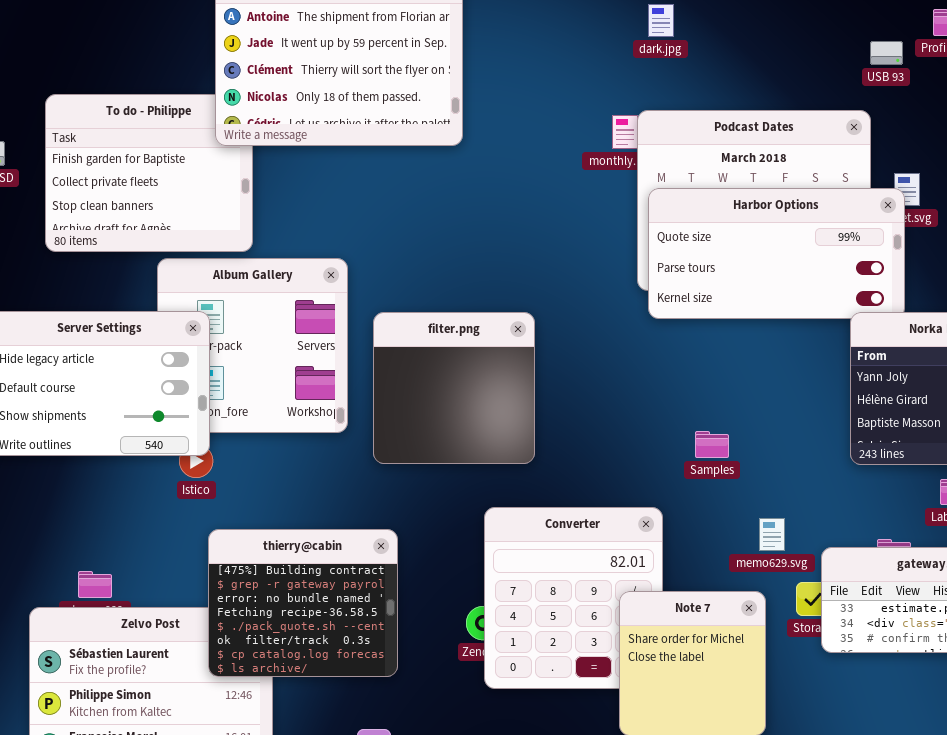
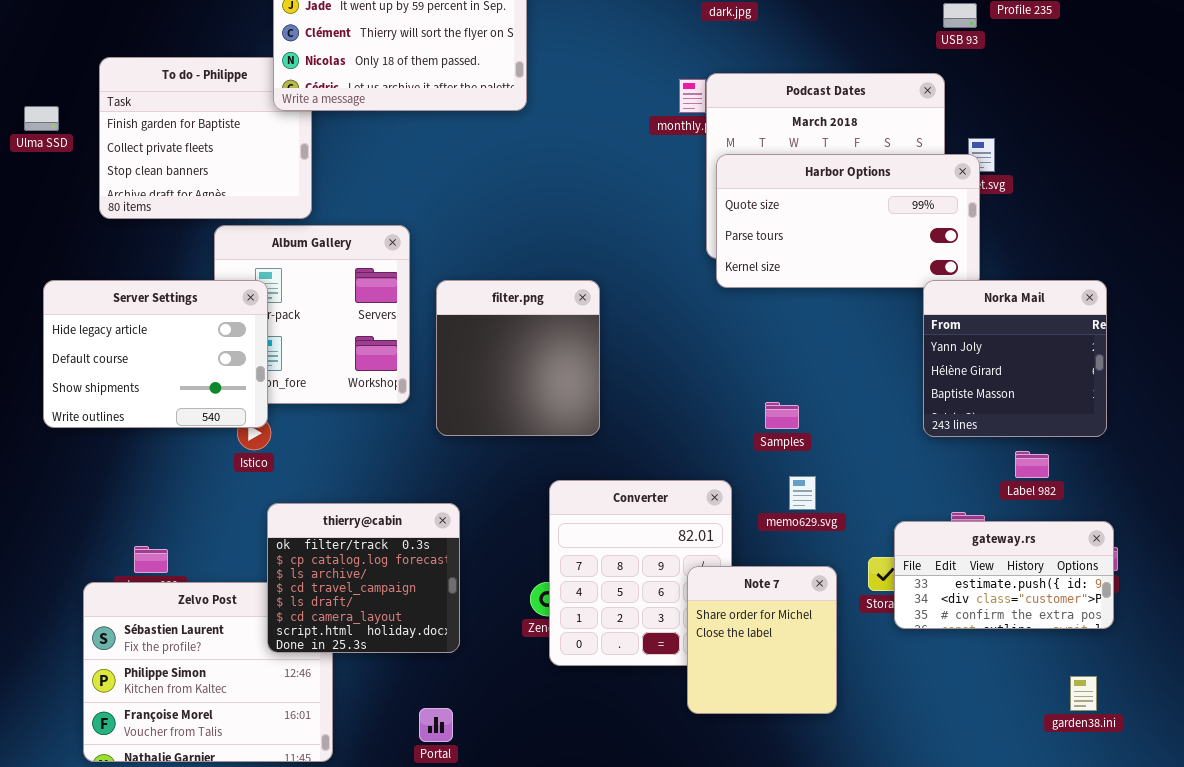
memo629.svg: [759,518,785,551] -> [789,476,816,510], moved
thierry@cabin: [208,529,398,677] -> [267,503,460,653], scrolled down 5 rows

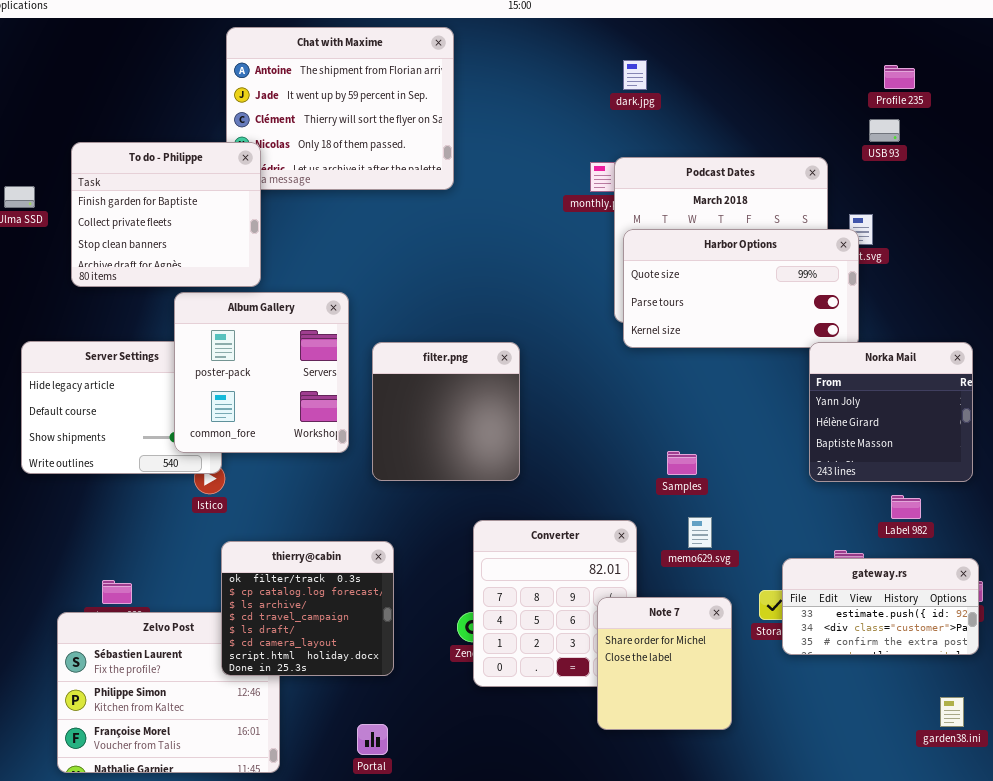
USB 93: [943,3,977,28] -> [869,119,900,142], moved
To do - Philippe: [99,57,312,219] -> [71,142,261,287], raised
Album Gallery: [214,225,410,404] -> [174,292,349,453], raised

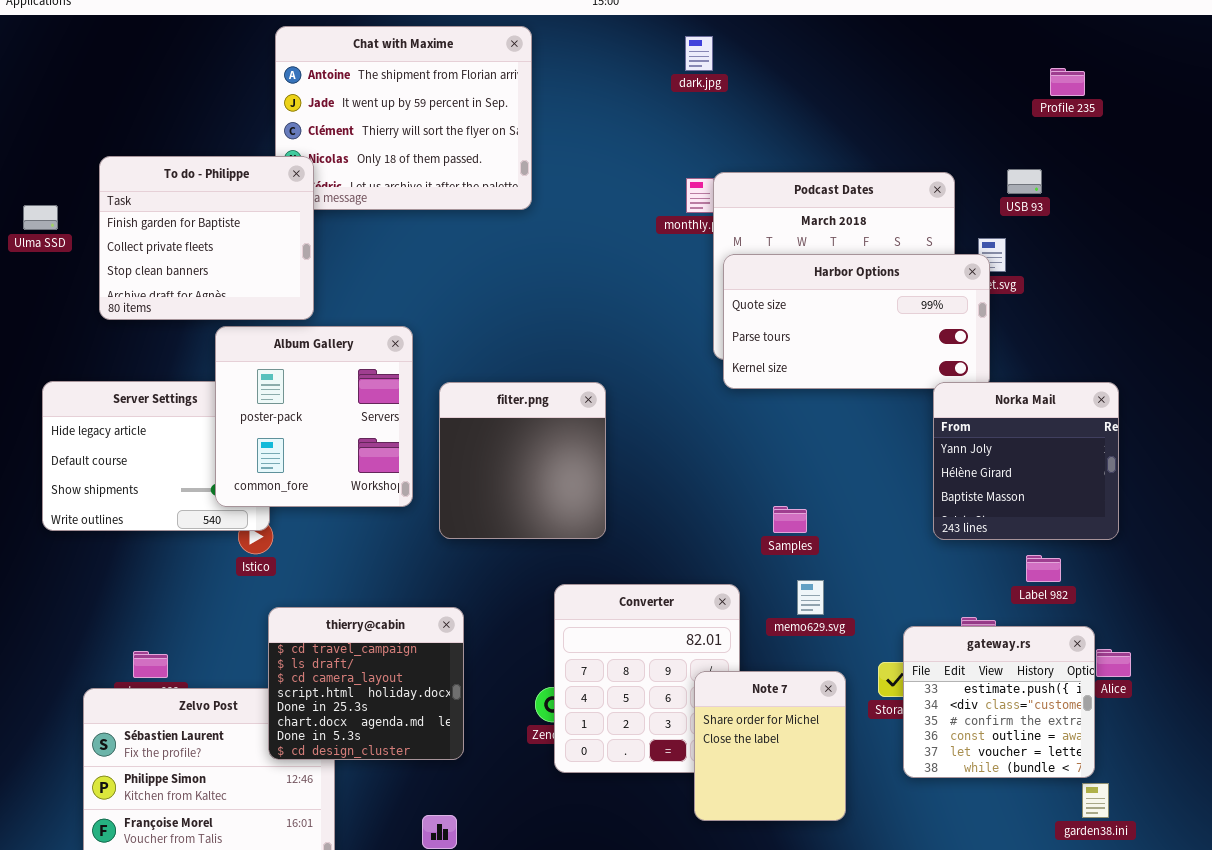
dark.jpg: [623,60,647,90] -> [685,36,713,71], moved
Profile 235: [884,65,915,89] -> [1050,68,1085,96], moved
USB 93: [869,119,900,142] -> [1007,169,1042,194], moved
thierry@cabin: [221,541,394,676] -> [268,607,464,760], scrolled down 3 rows
gateway.rs: [782,558,979,655] -> [903,626,1095,778], resized

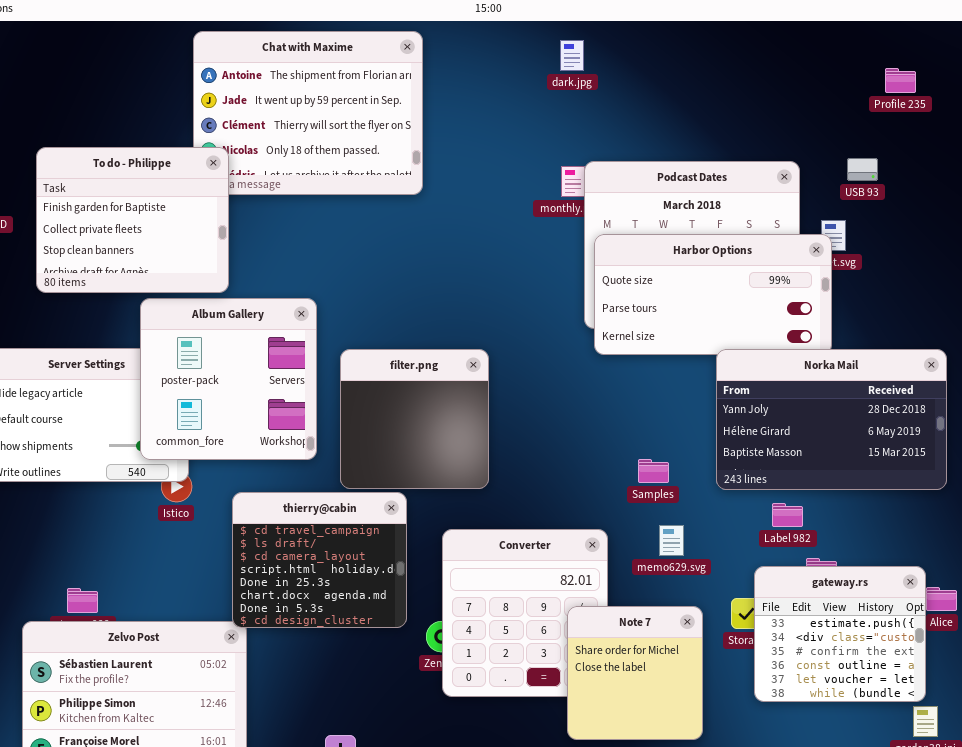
Norka Mail: [933,382,1119,540] -> [716,349,947,490], resized
Label 982: [1026,555,1061,582] -> [772,503,803,527], moved
thierry@cabin: [268,607,464,760] -> [232,492,407,628], moved

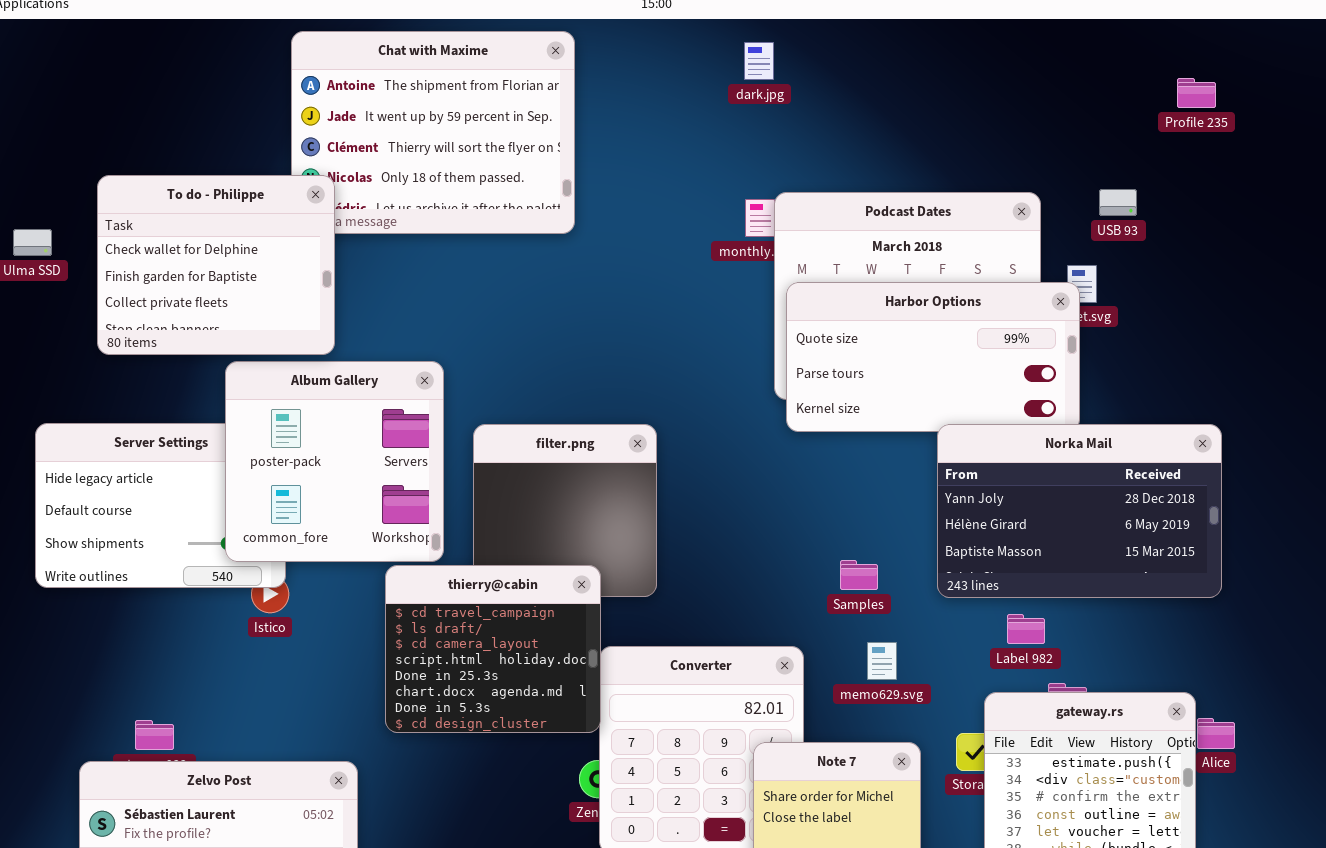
Profile 235: [885,68,916,93] -> [1177,78,1216,108], moved
To do - Philippe: [36,147,229,293] -> [97,175,335,355], scrolled up 1 row
thierry@cabin: [232,492,407,628] -> [385,565,601,733], moved

